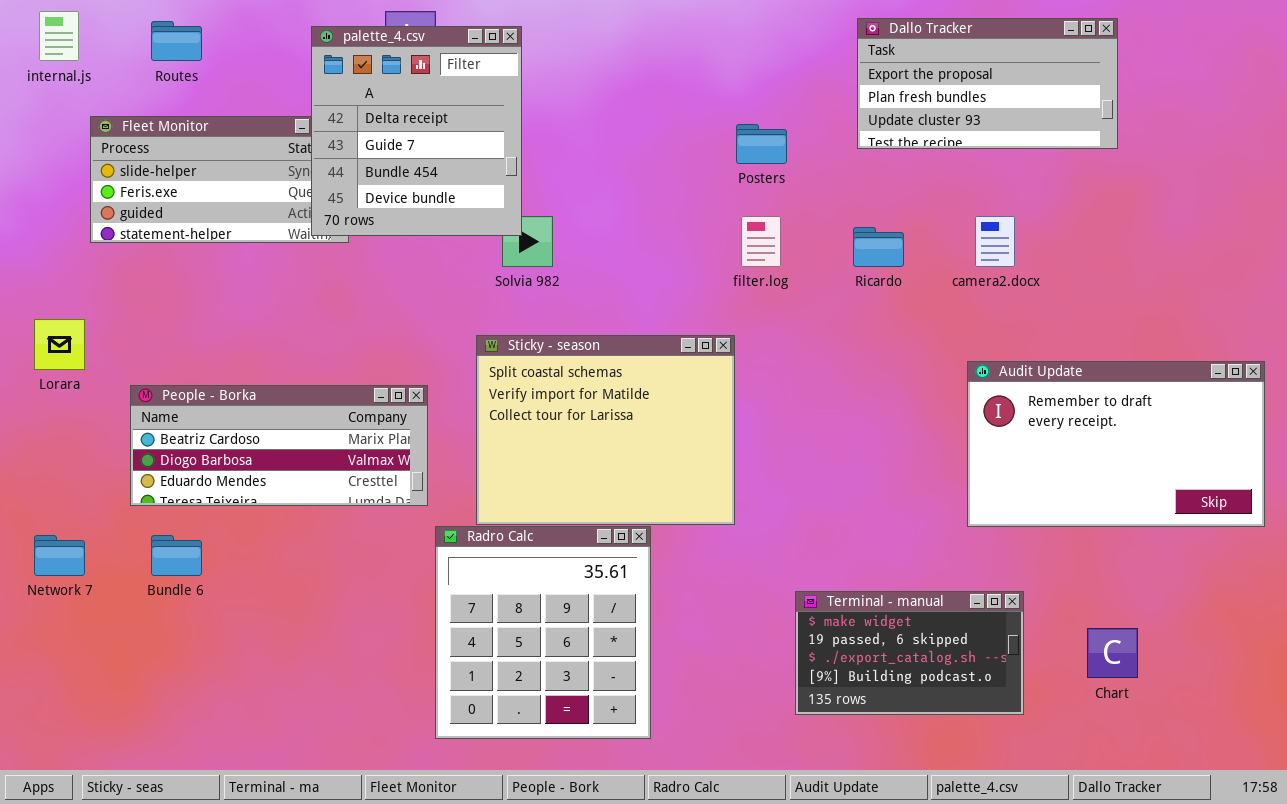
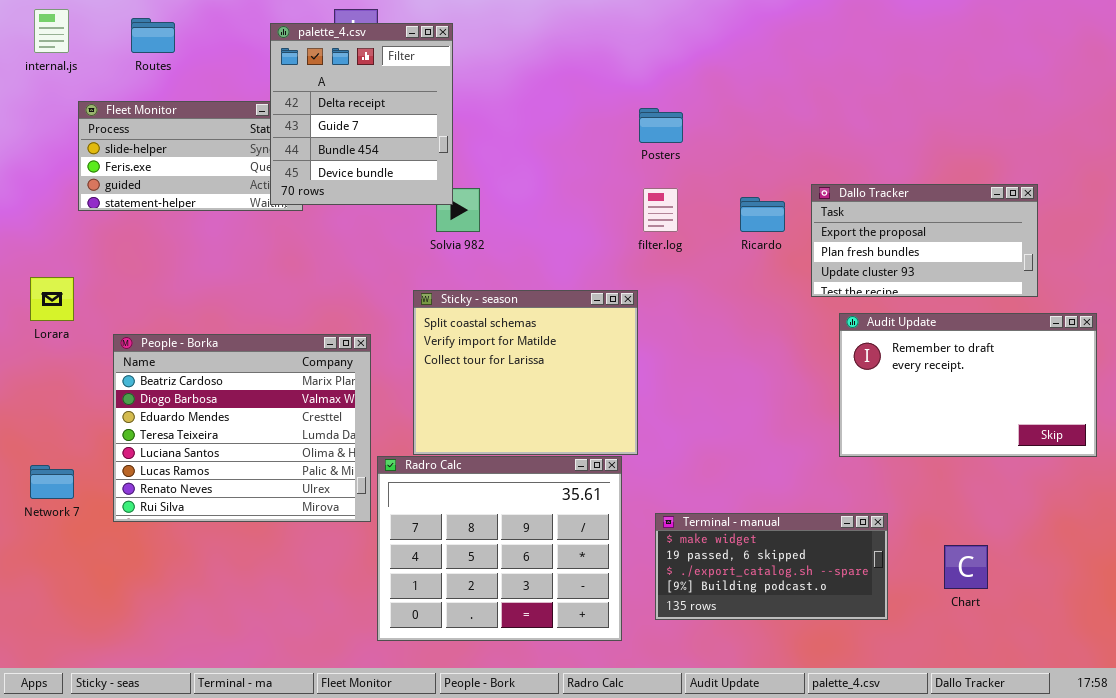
Dallo Tracker: [857,18,1118,149] -> [811,184,1038,297], moved
People - Borka: [130,385,428,506] -> [113,334,371,522], resized
Radro Calc: [435,526,651,739] -> [377,456,622,641], resized
Terminal - manual: [795,591,1024,715] -> [655,513,888,620], resized

